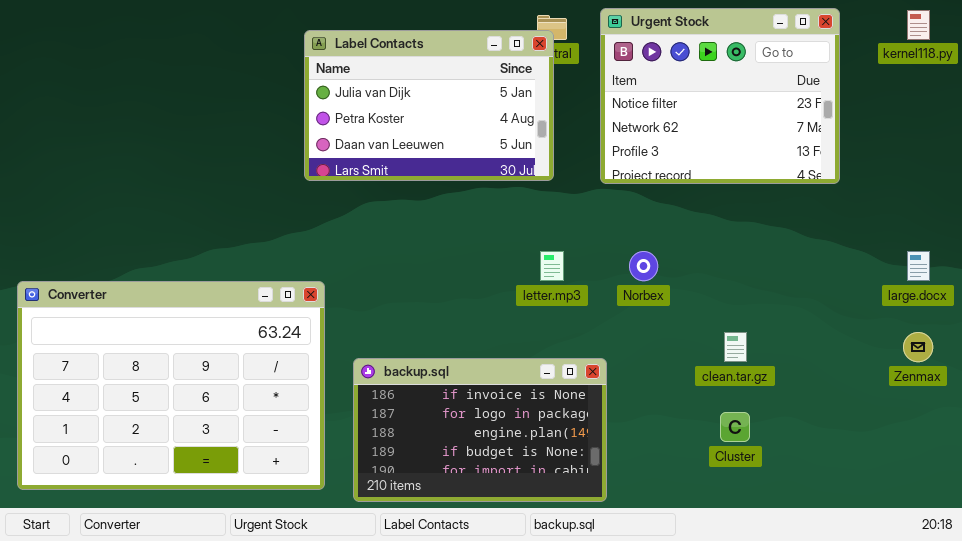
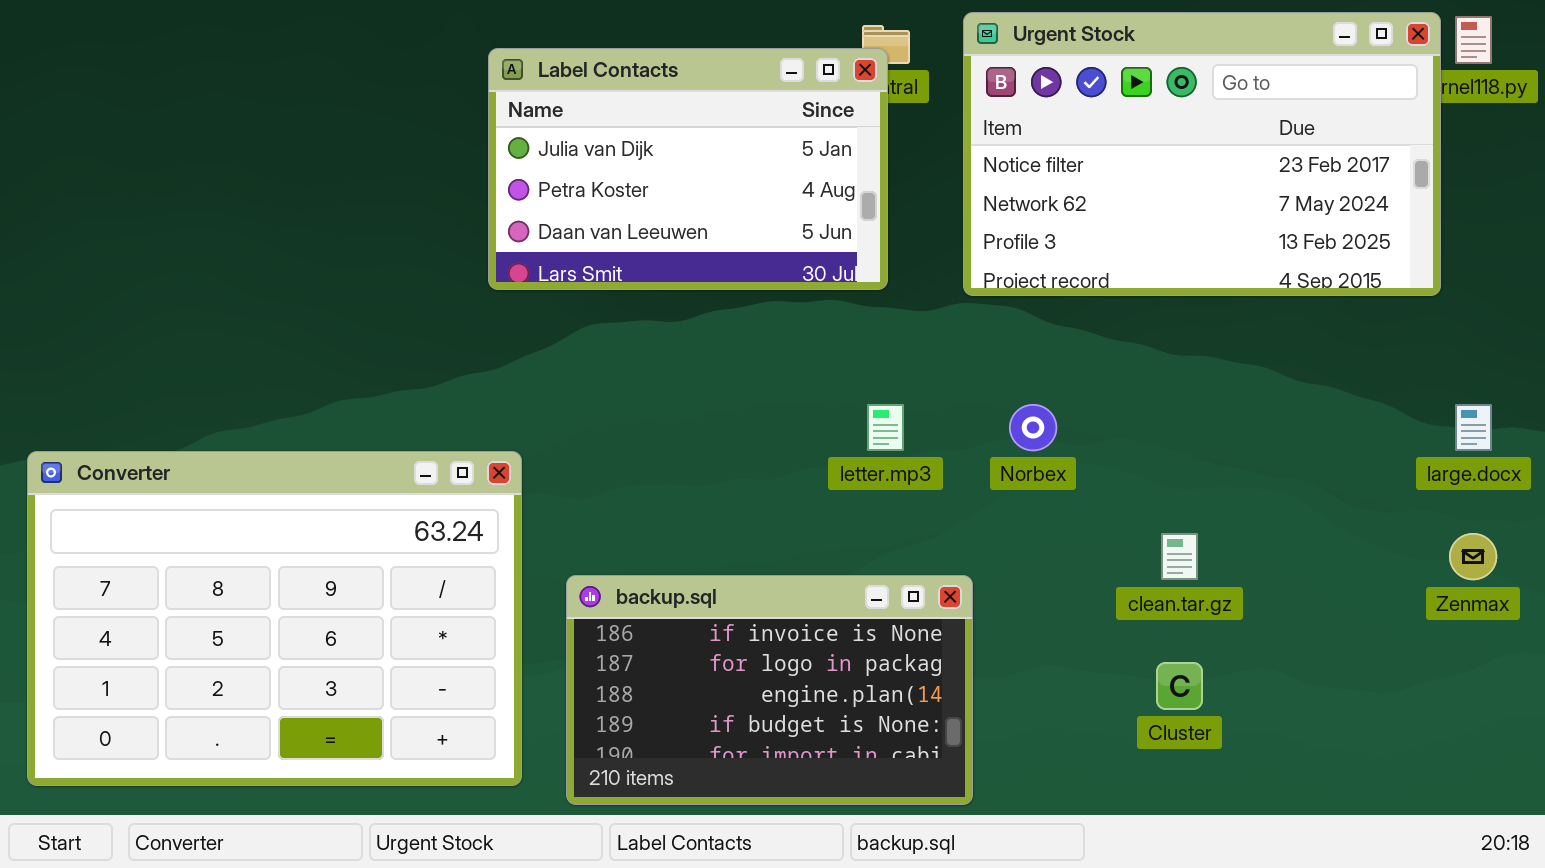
Urgent Stock: [600,8,840,184] -> [963,12,1441,296], resized

